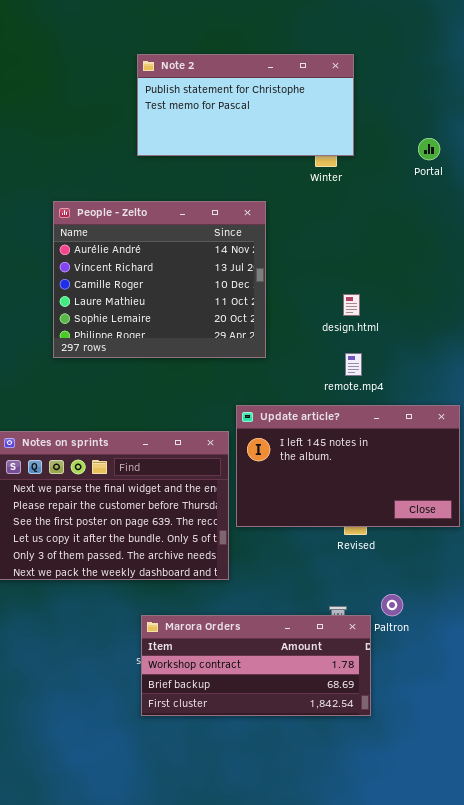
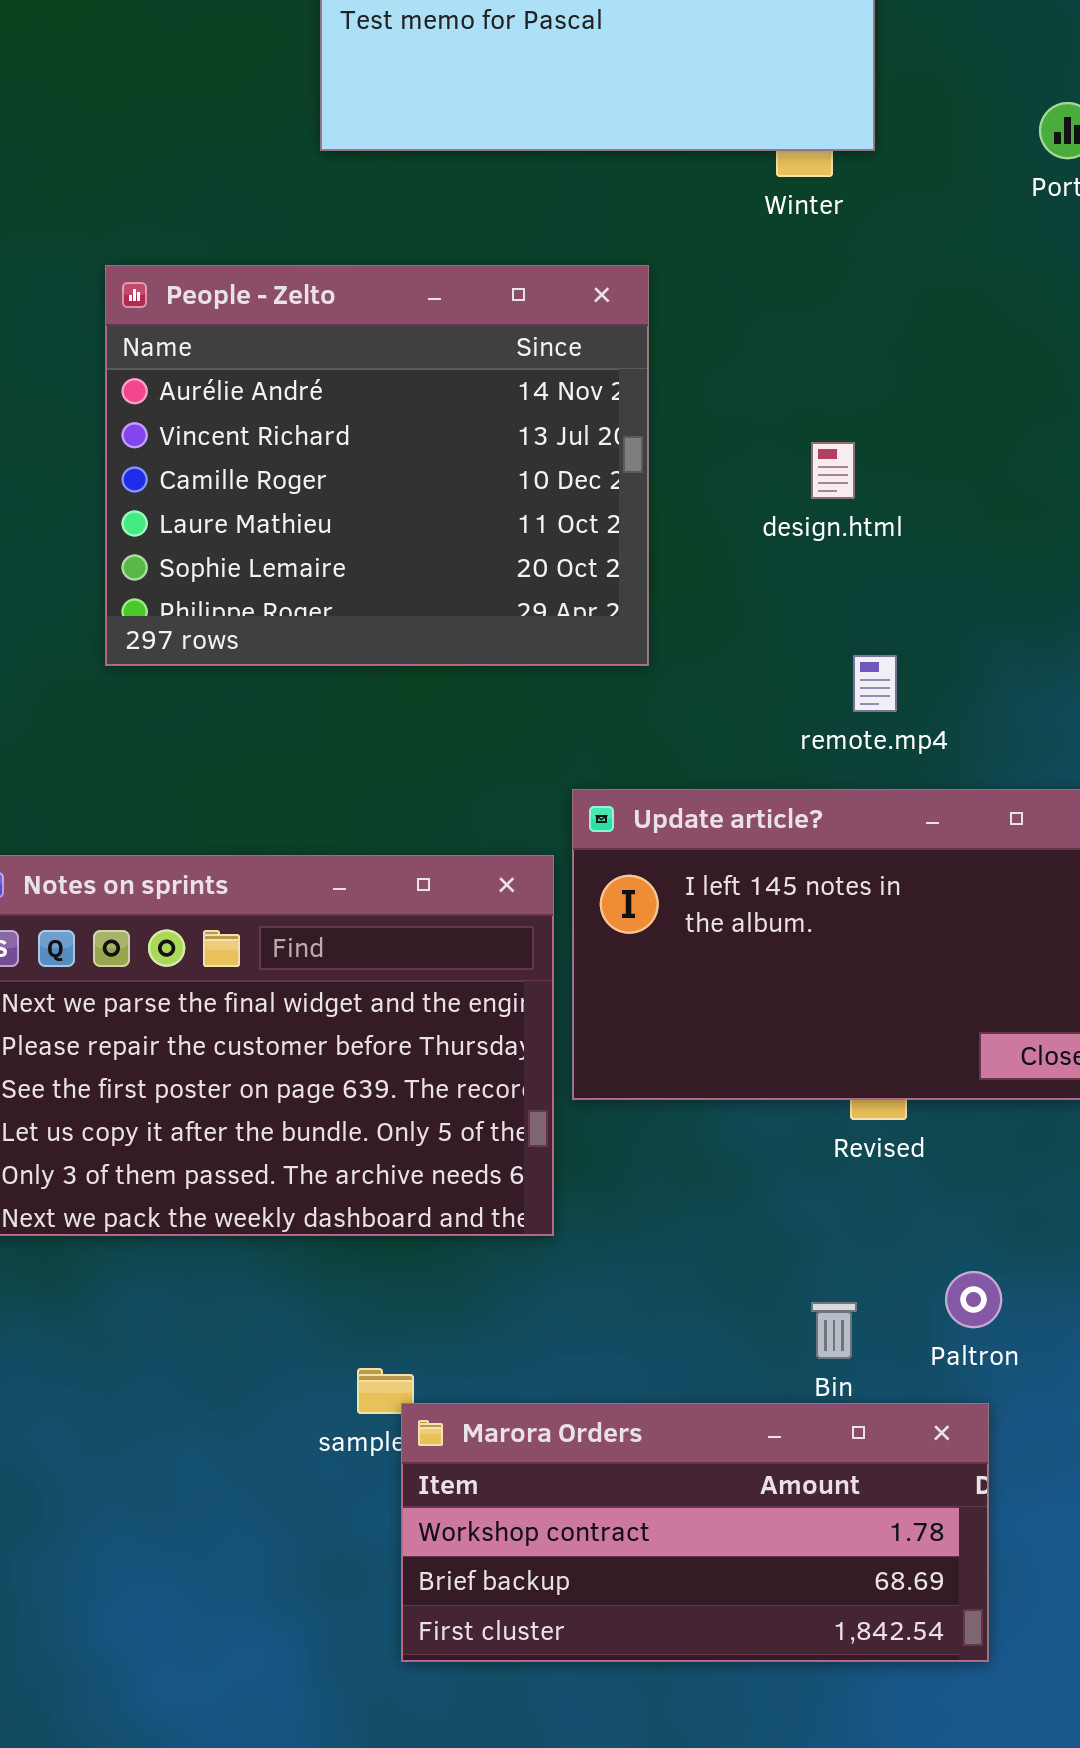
design.html: [343,294,360,316] -> [811,442,855,499], moved
Marora Orders: [141,615,371,716] -> [401,1403,989,1662], moved

